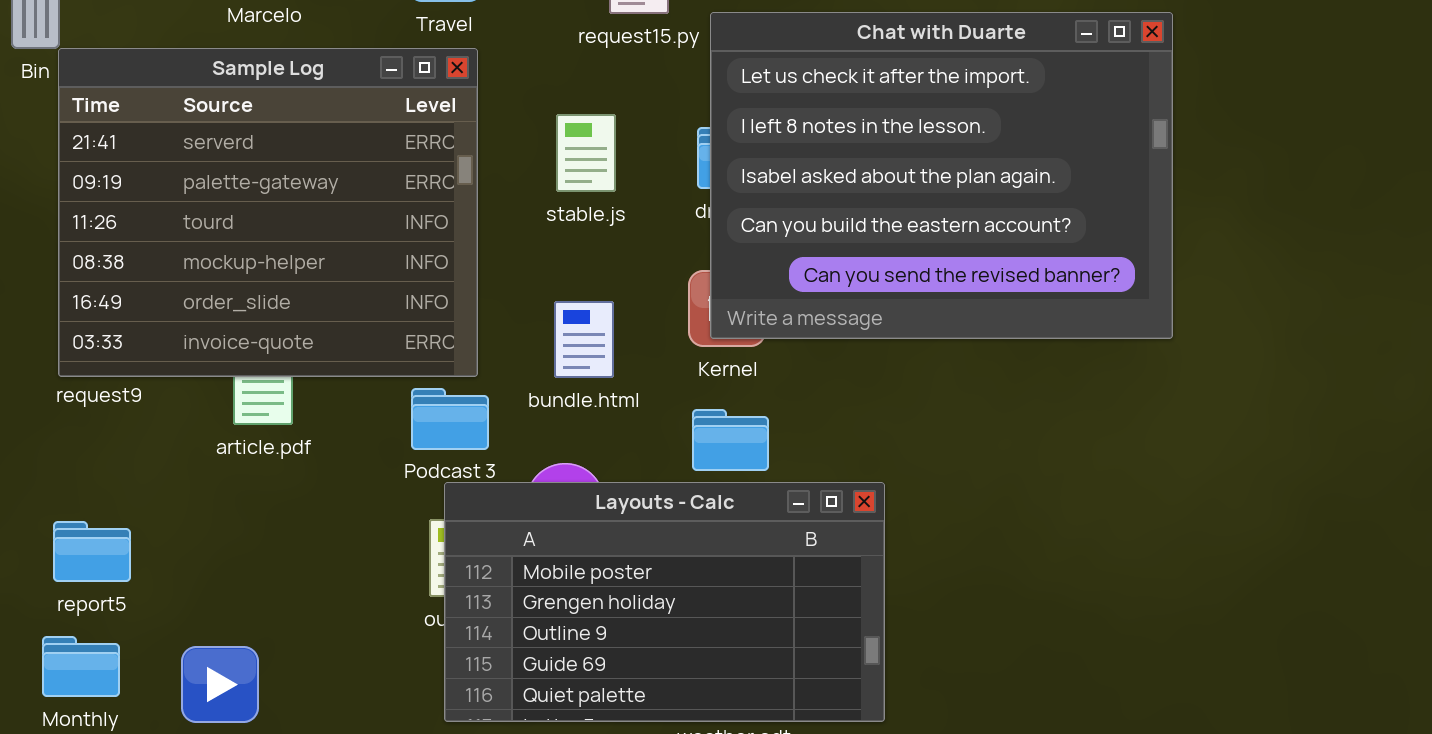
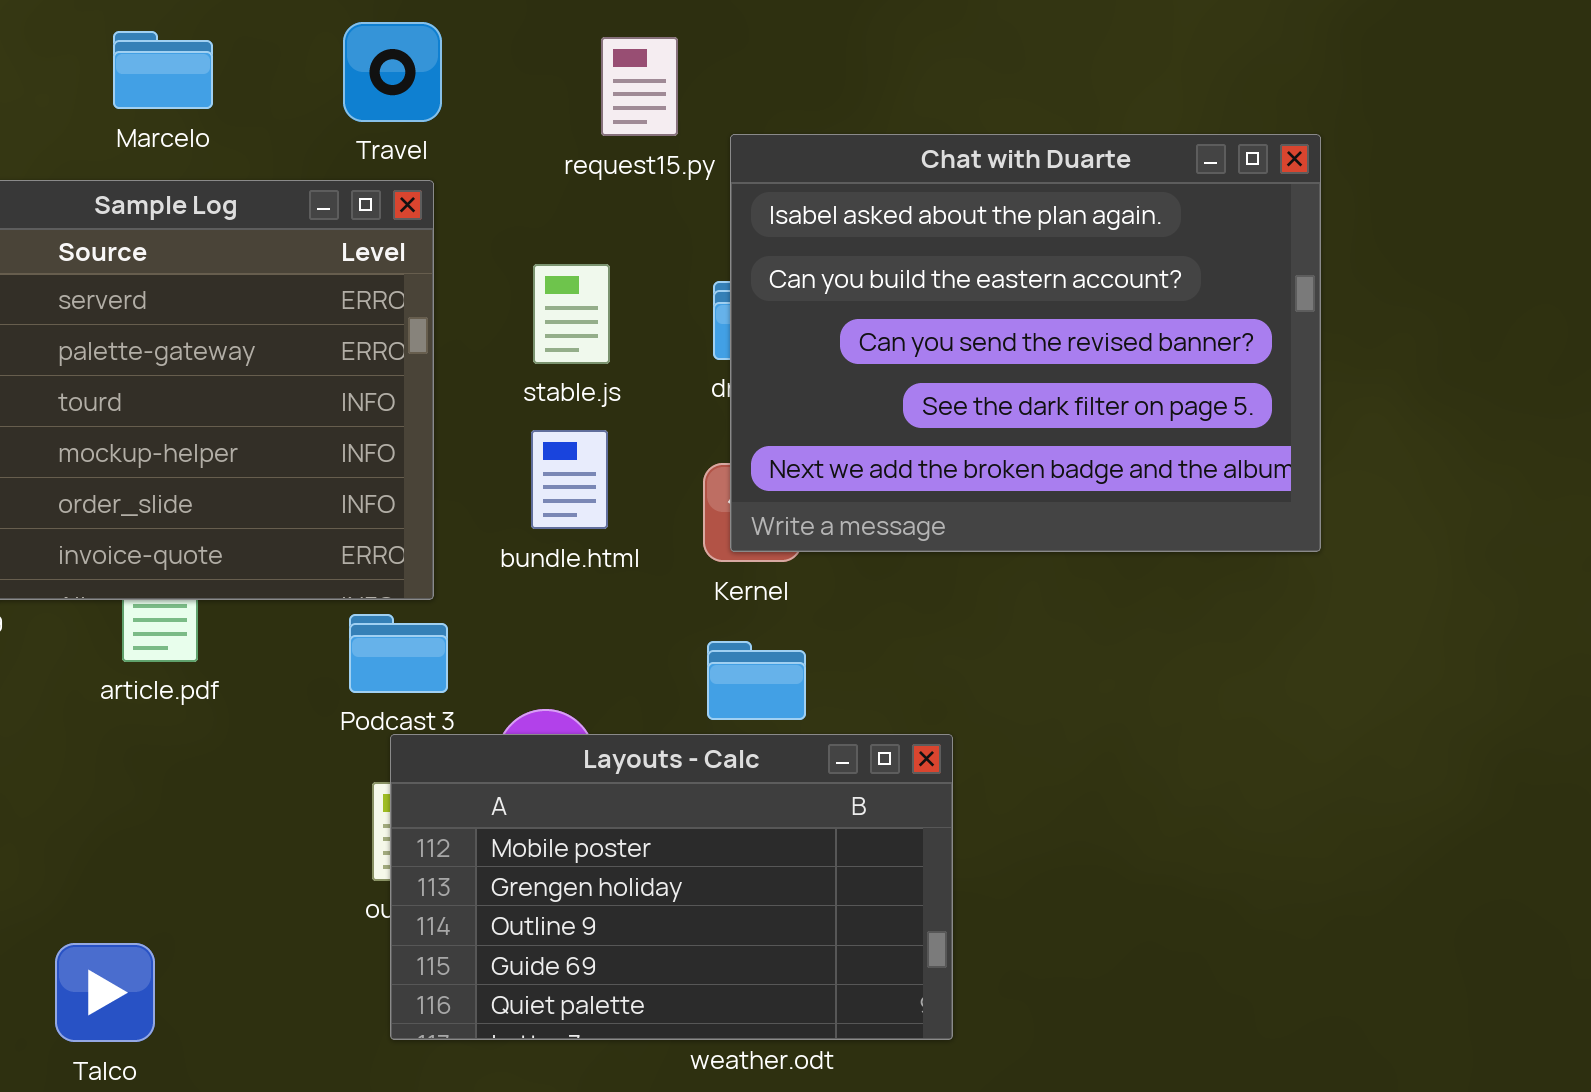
Chat with Duarte: [710,12,1173,339] -> [730,134,1321,552], scrolled down 2 rows
bundle.html: [554,301,614,378] -> [531,430,608,529], moved

